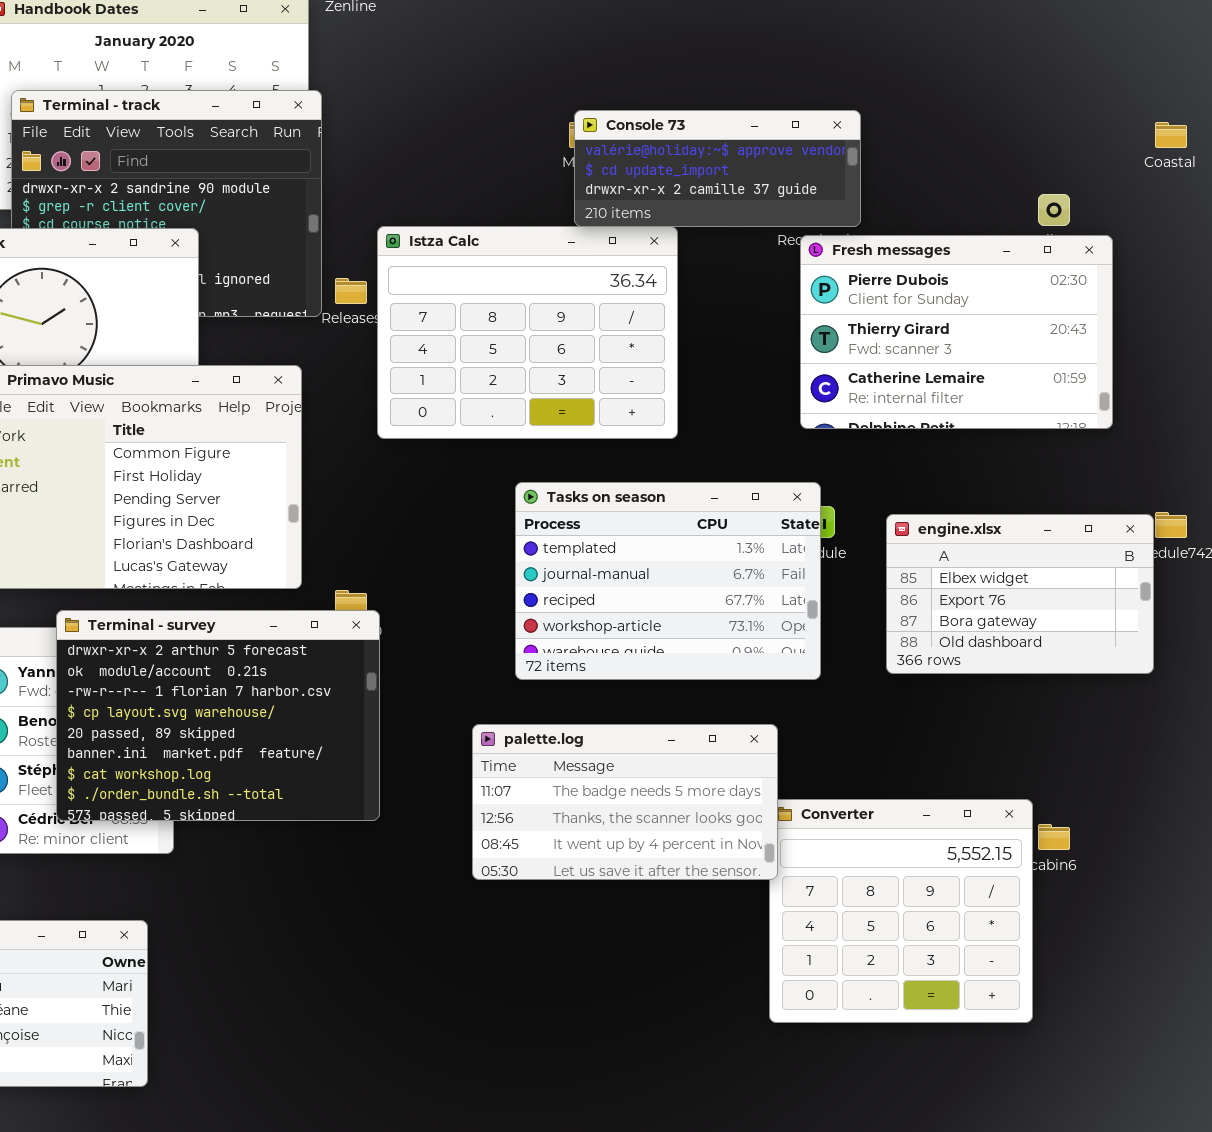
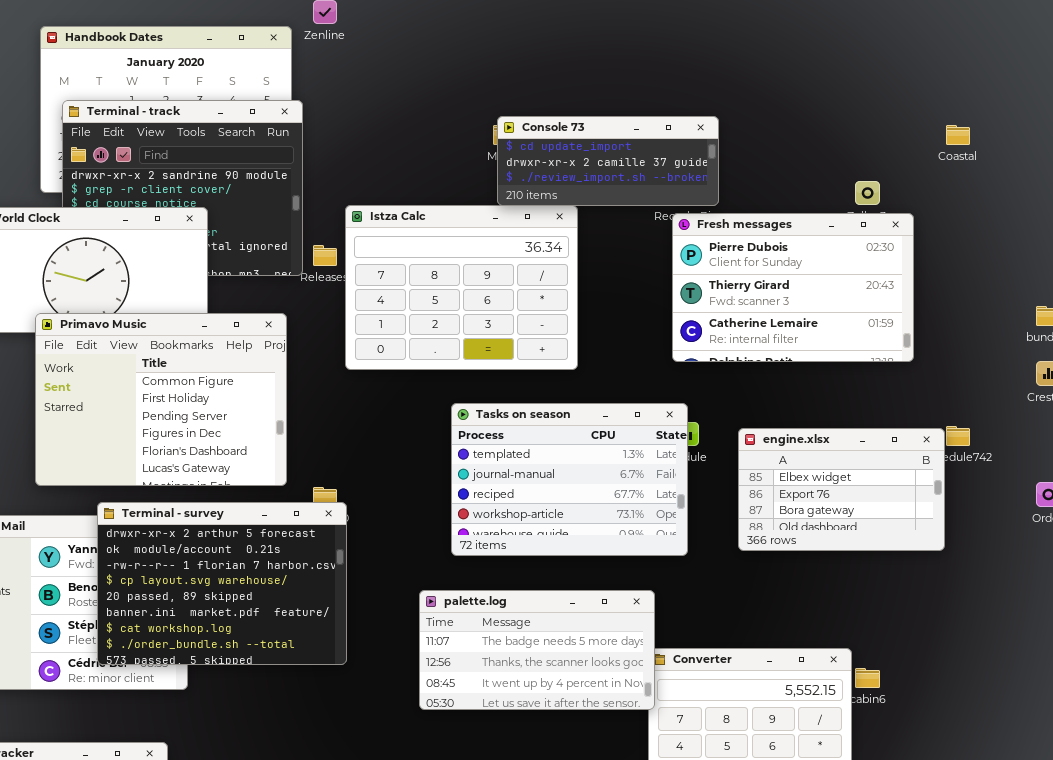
Console 73: [574,110,861,227] -> [497,116,719,206], scrolled down 1 row

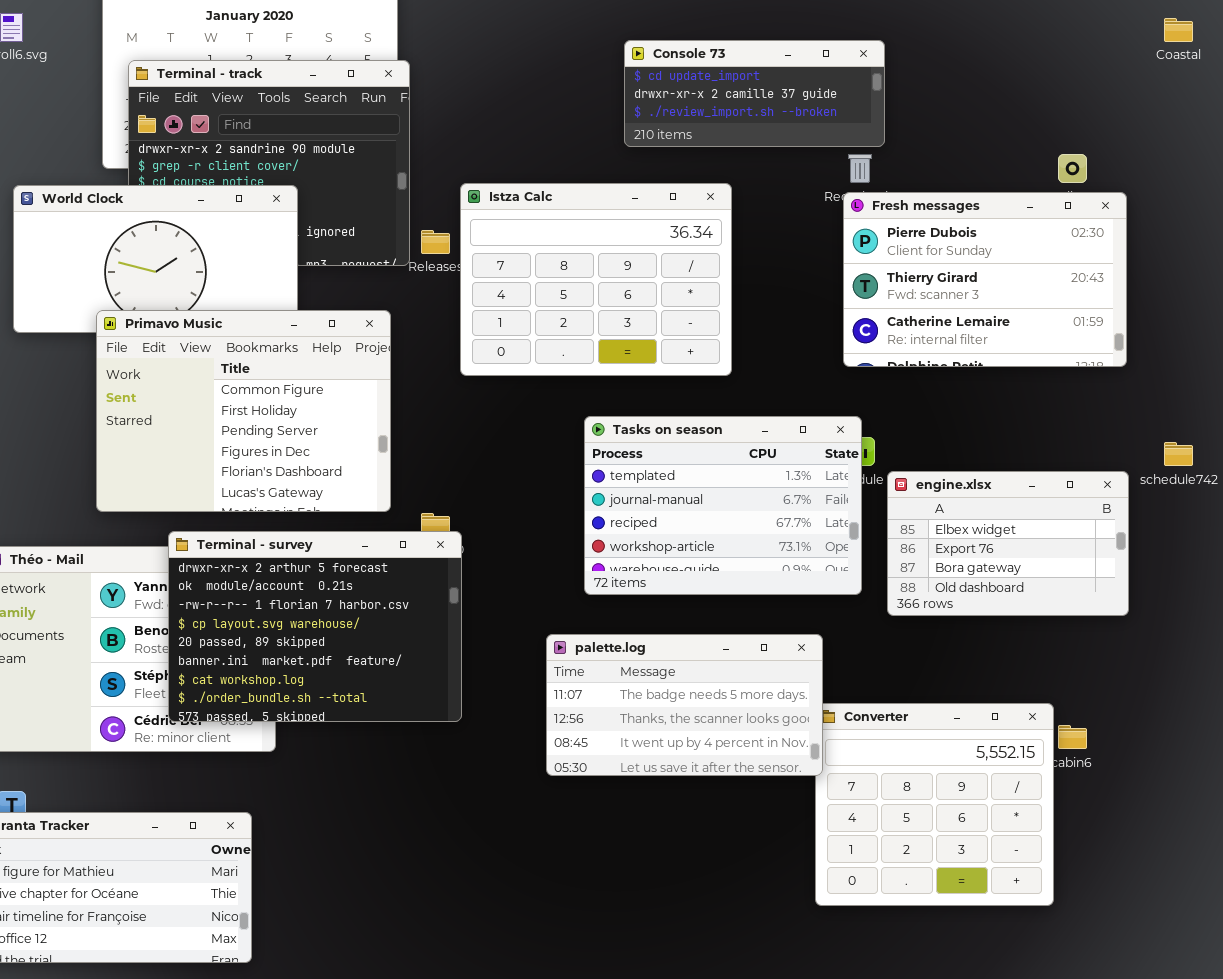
Console 73: [497,116,719,206] -> [624,40,885,147], moved
Coastal: [946,125,970,145] -> [1164,18,1193,42], moved
engine.xlsx: [738,428,945,551] -> [887,471,1129,616], moved

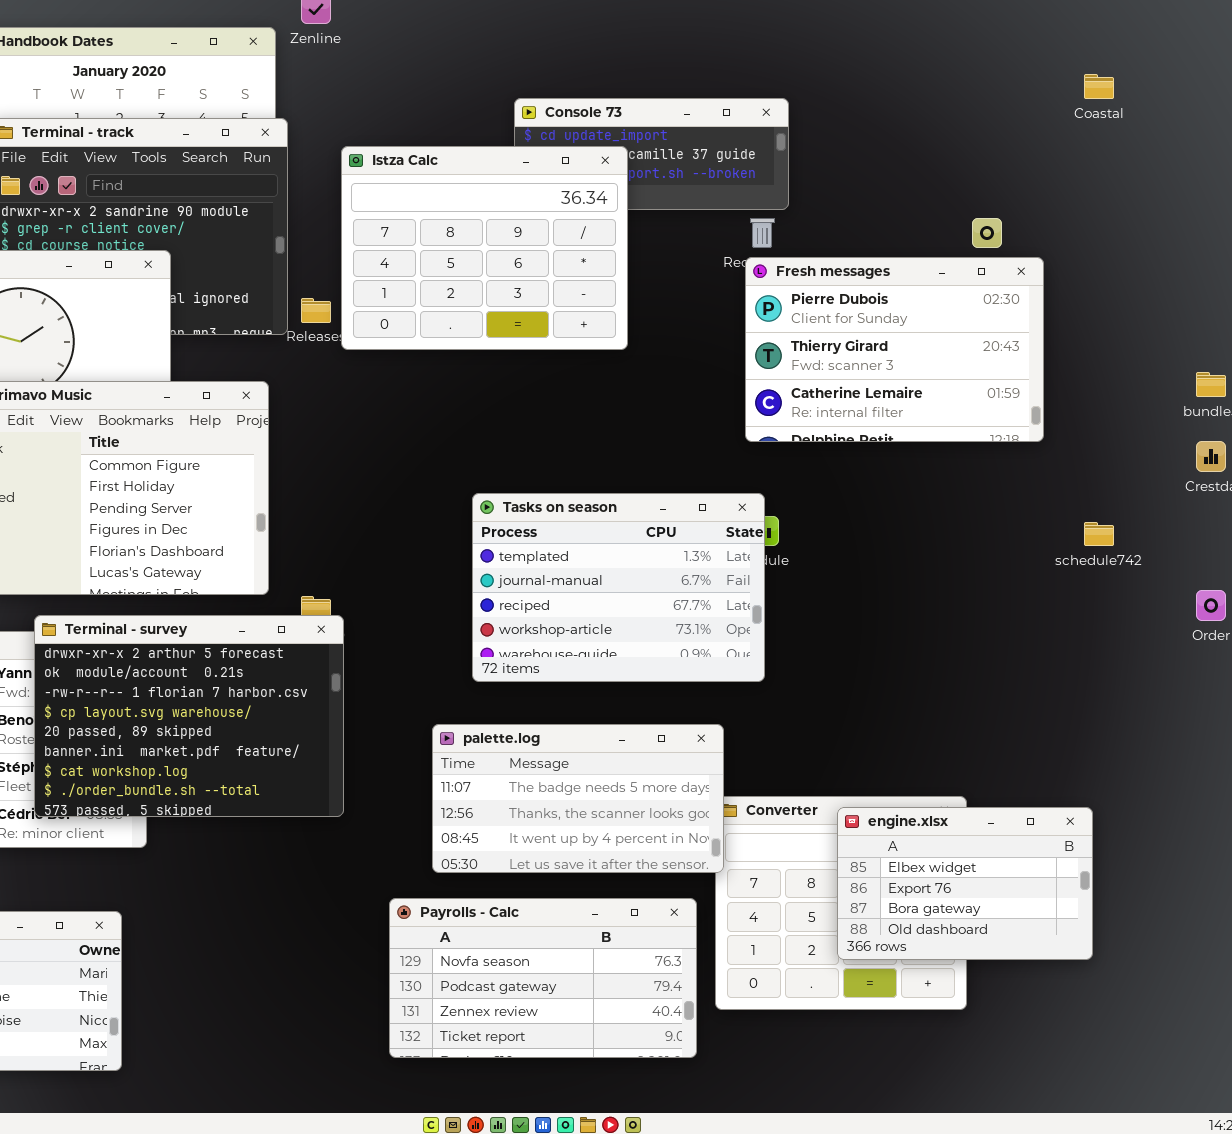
Istza Calc: [460,183,732,376] -> [341,146,628,350], moved
engine.xlsx: [887,471,1129,616] -> [837,807,1093,960], moved
Payrolls - Calc: none -> [389,898,697,1058], opened

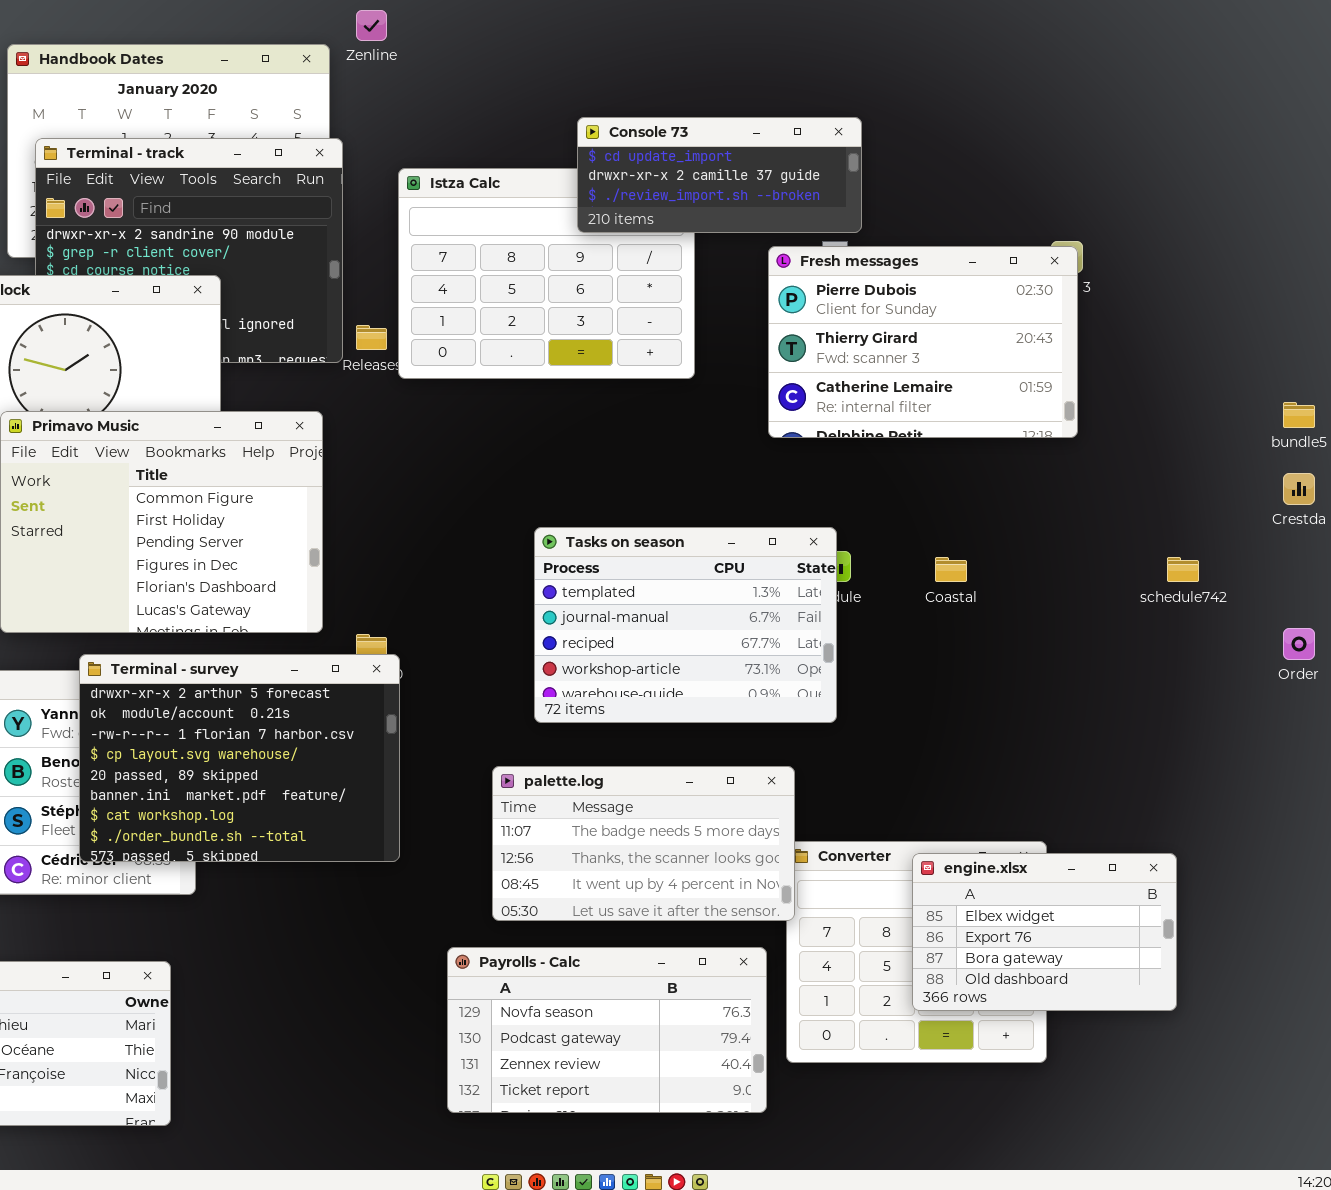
Coastal: [1084,74,1114,99] -> [935,557,967,582], moved
Console 73: [514,98,789,210] -> [577,117,862,233], raised
Fresh messages: [745,257,1044,442] -> [768,246,1078,438], moved

